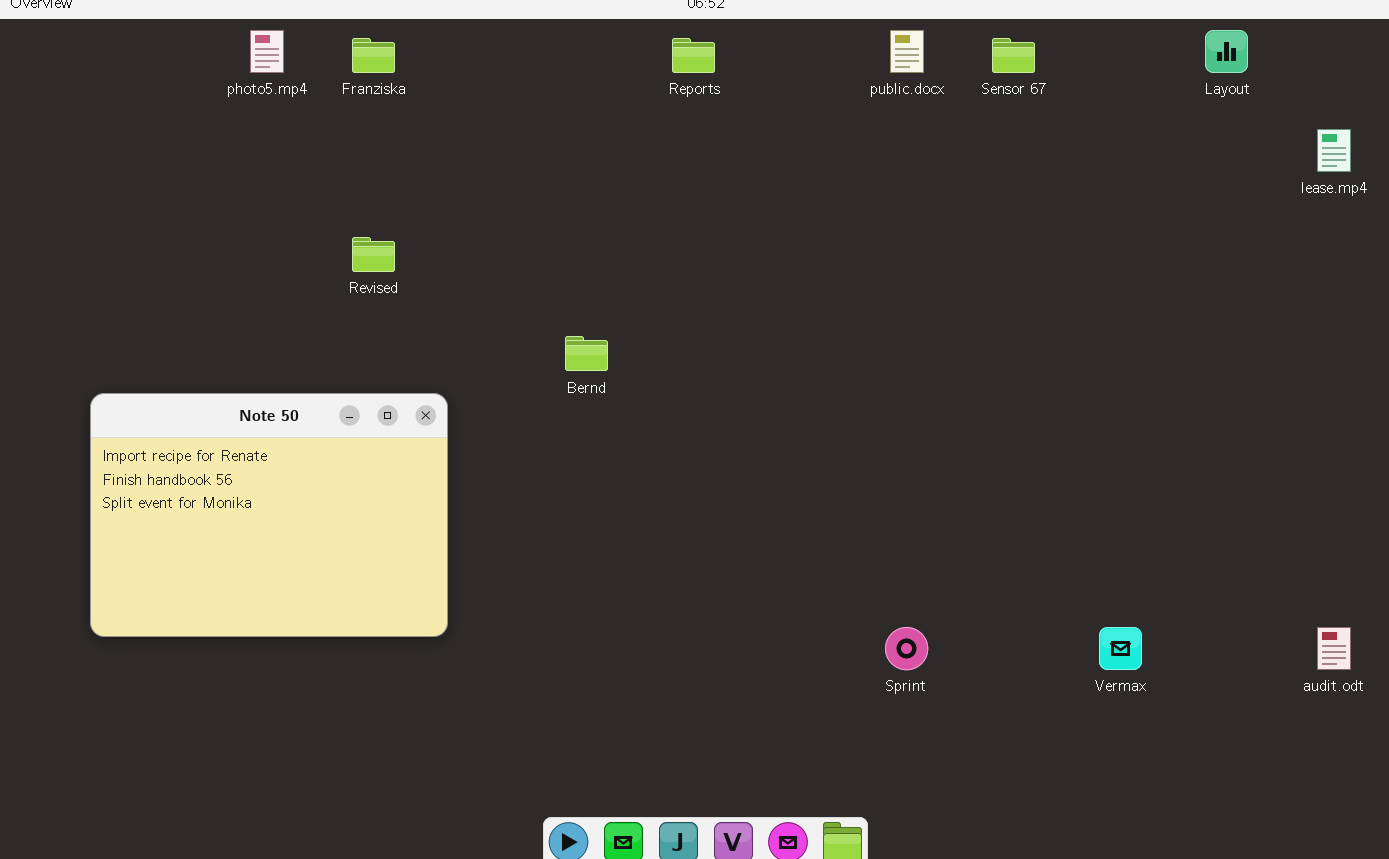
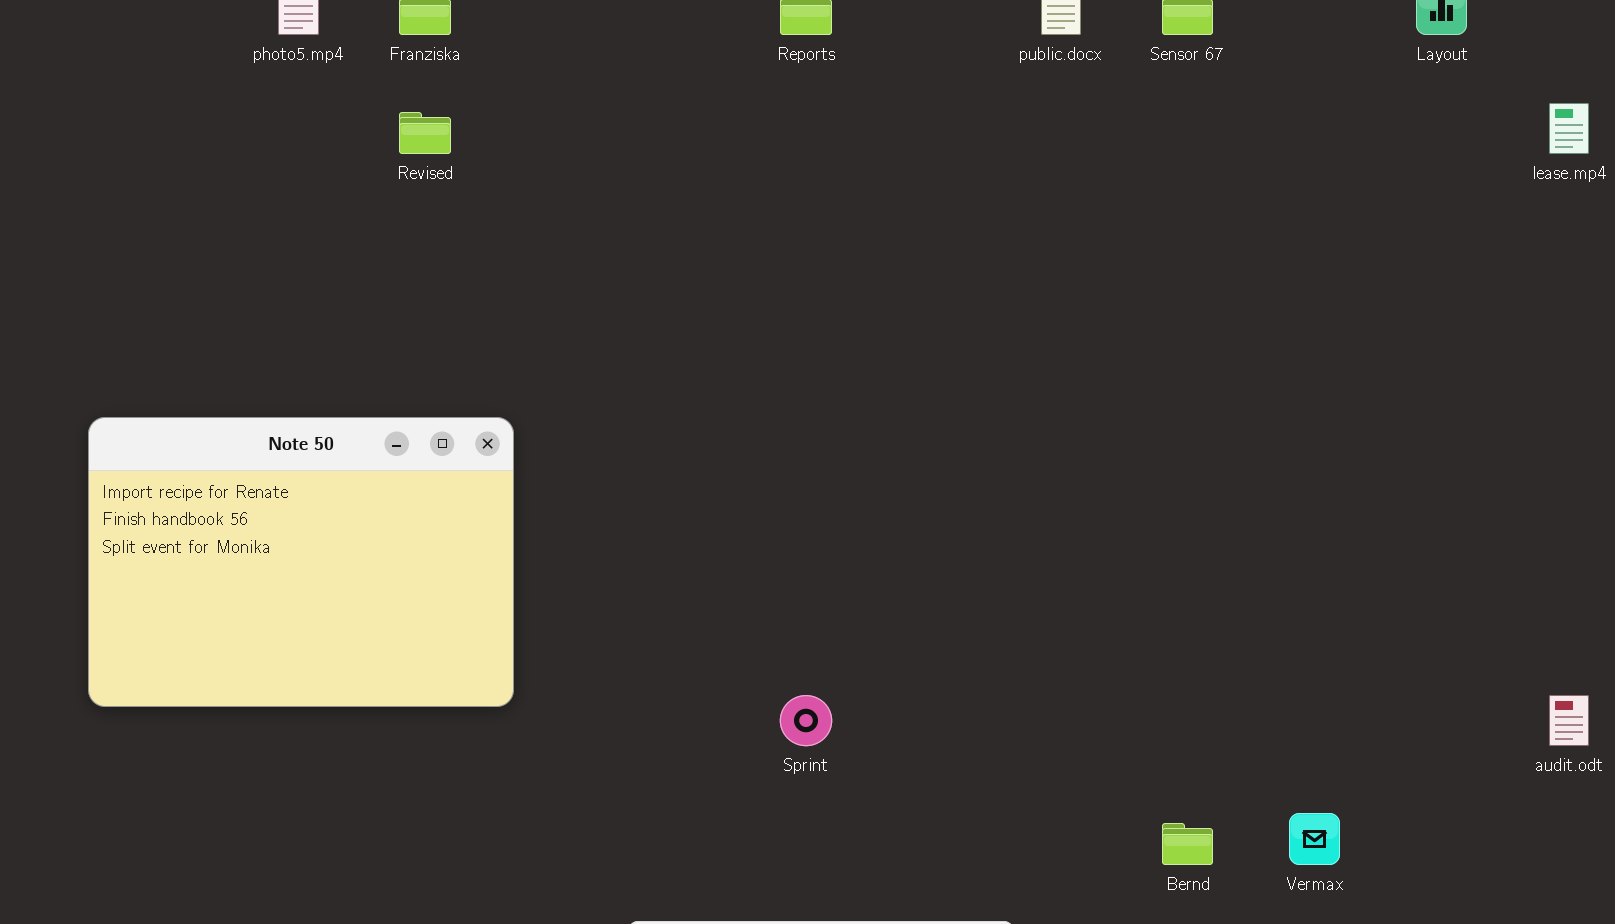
Revised: [352,237,395,272] -> [399,112,451,154], moved
Bernd: [565,336,608,371] -> [1162,823,1213,865], moved
Sprint: [885,627,928,670] -> [780,695,832,746], moved
Vermax: [1099,627,1142,670] -> [1289,813,1340,865], moved

